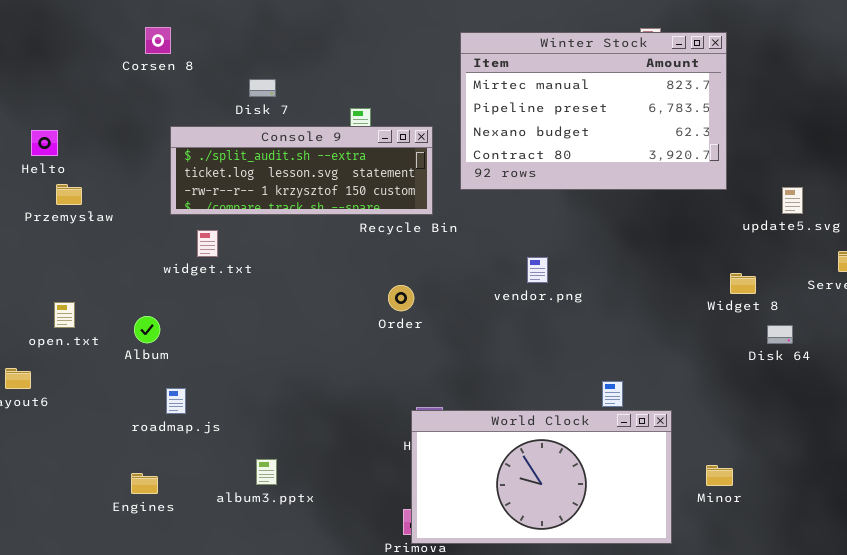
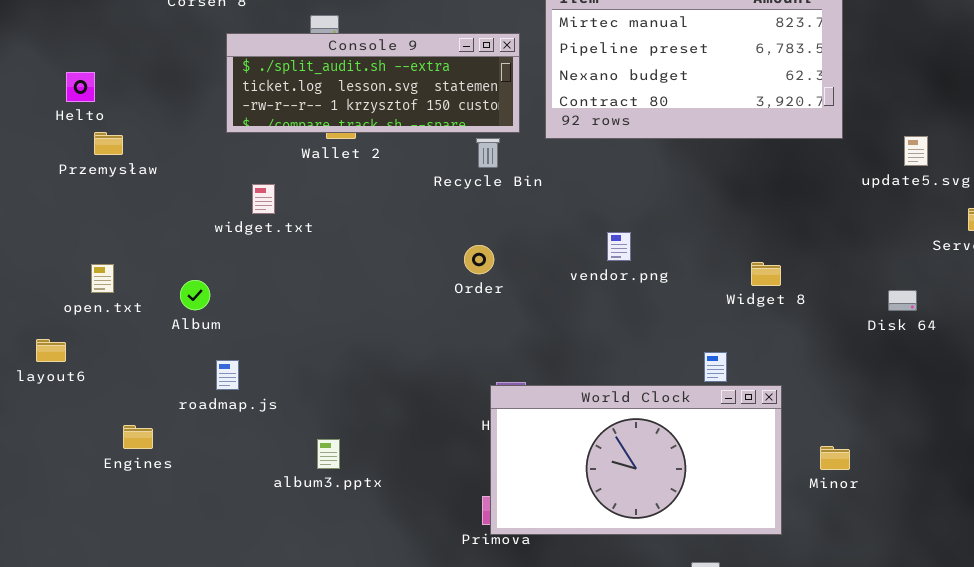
Console 9: [170,126,433,215] -> [226,33,520,133], moved
vendor.png: [527,257,548,283] -> [607,232,631,261], moved
Widget 8: [730,273,756,294] -> [751,262,781,286], moved
Engines: [131,473,158,494] -> [123,425,153,449], moved

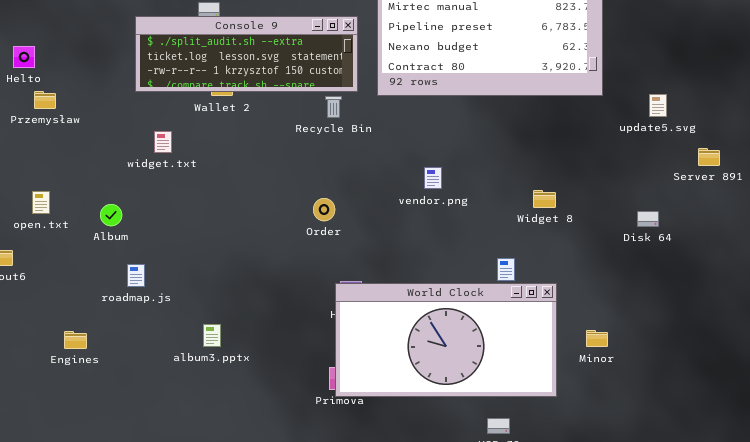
Order: [464,245,494,274] -> [313,198,335,221], moved
Engines: [123,425,153,449] -> [64,331,87,349], moved

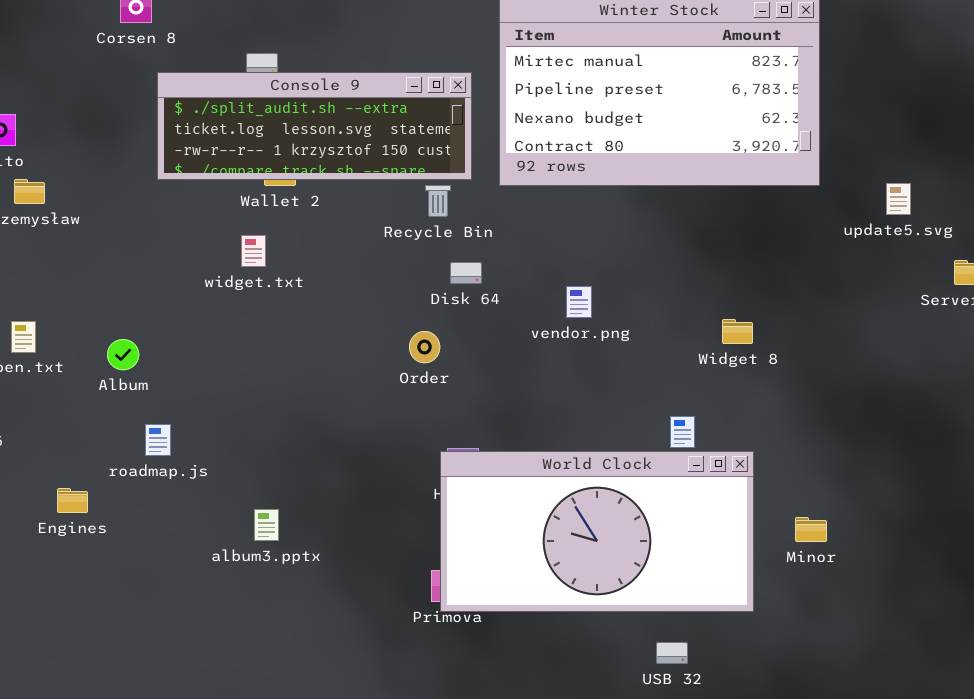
widget.txt: [154,131,172,153] -> [241,235,266,267], moved
Disk 64: [637,211,659,227] -> [450,262,482,284], moved
Engines: [64,331,87,349] -> [57,488,88,513], moved

